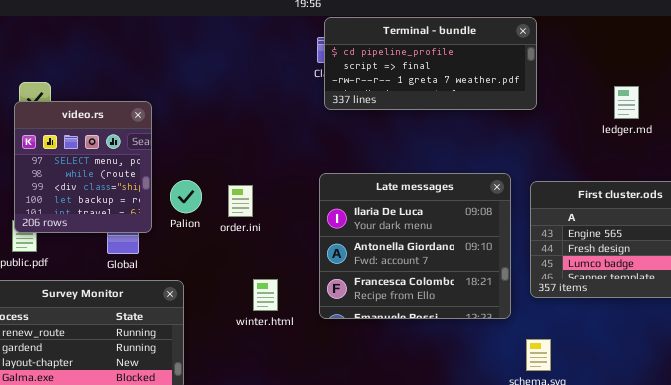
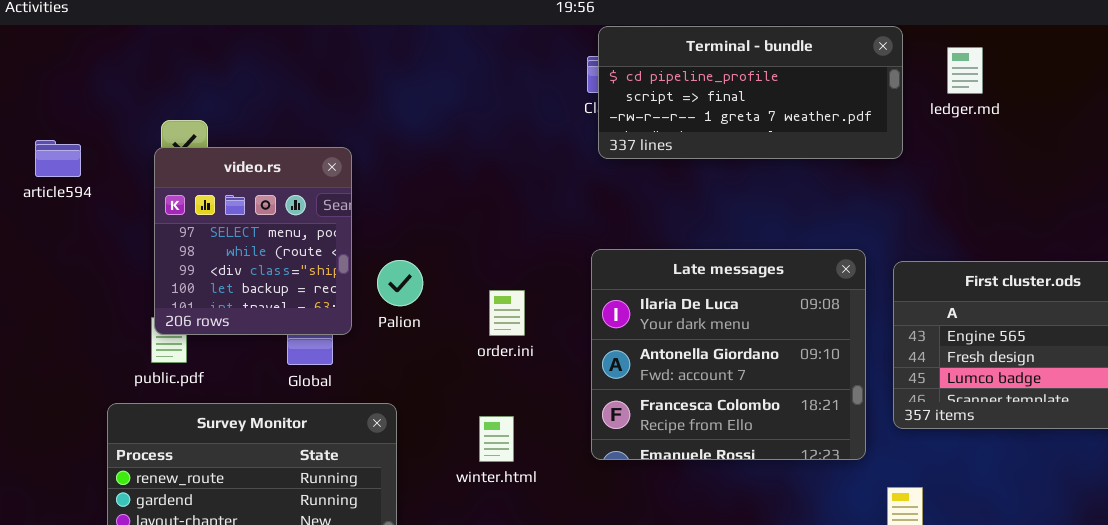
ledger.md: [614,86,639,119] -> [947,47,983,94], moved
order.ini: [228,185,253,217] -> [489,290,525,336], moved
winter.html: [253,279,278,311] -> [479,416,514,462], moved

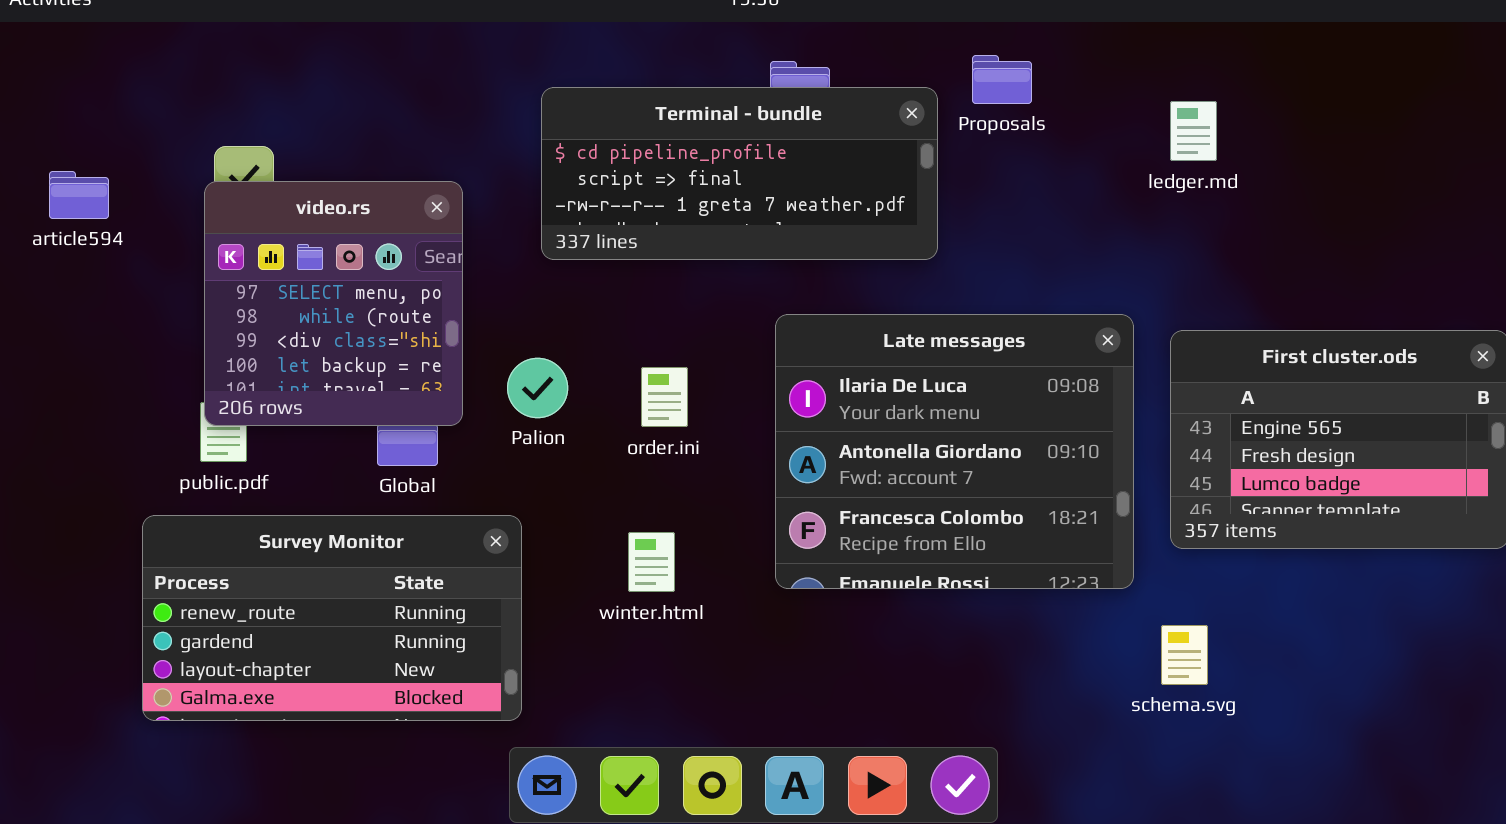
Terminal - bundle: [598,26,903,159] -> [541,87,938,260], moved
ledger.md: [947,47,983,94] -> [1170,101,1217,161], moved
Palion: [377,260,423,306] -> [507,358,568,418], moved

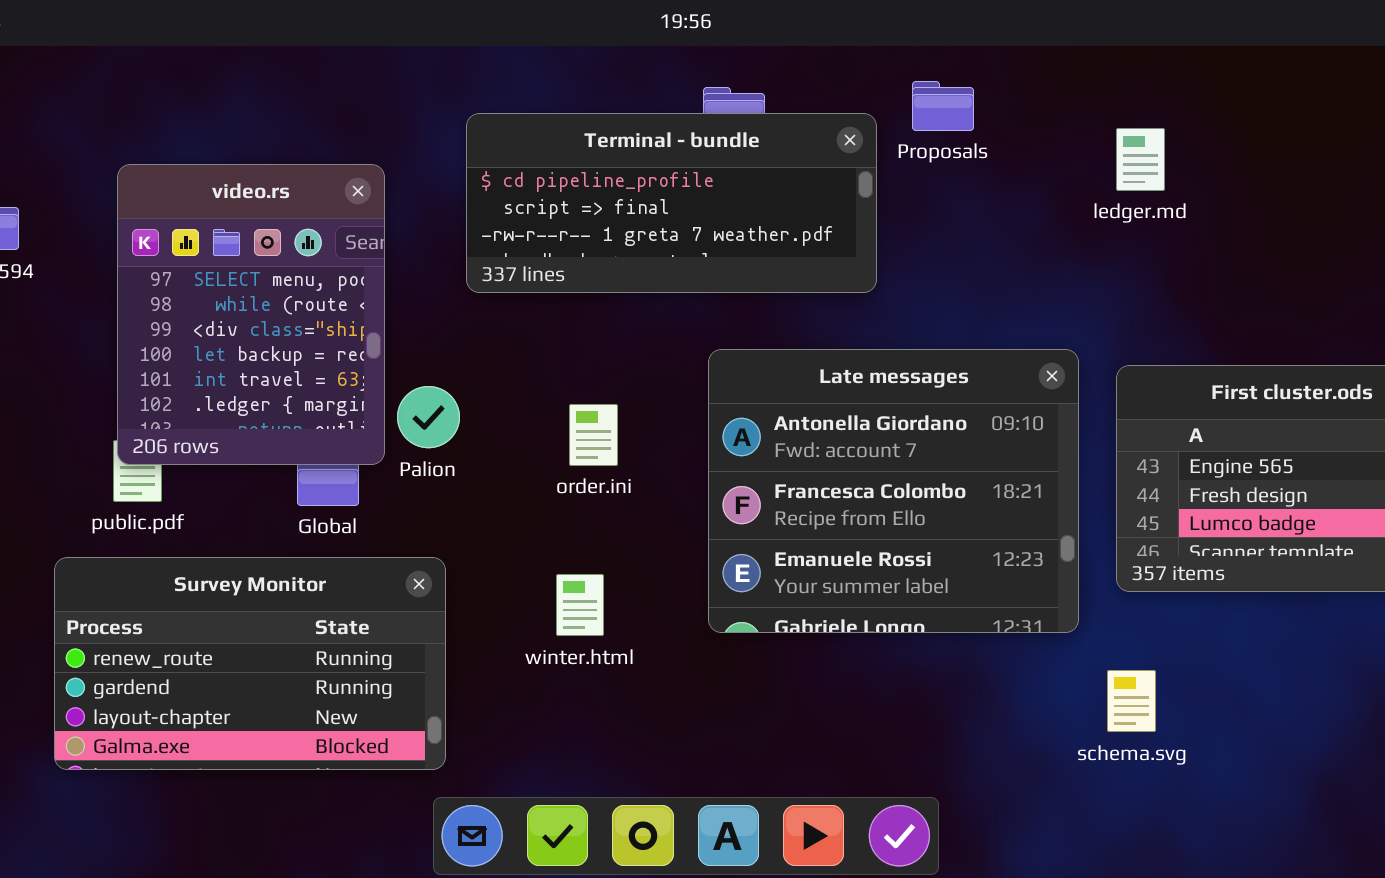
video.rs: [204,181,463,426] -> [117,164,385,465], resized
Late messages: [775,314,1134,589] -> [708,349,1079,633], scrolled down 1 row
Palion: [507,358,568,418] -> [397,386,460,448], moved

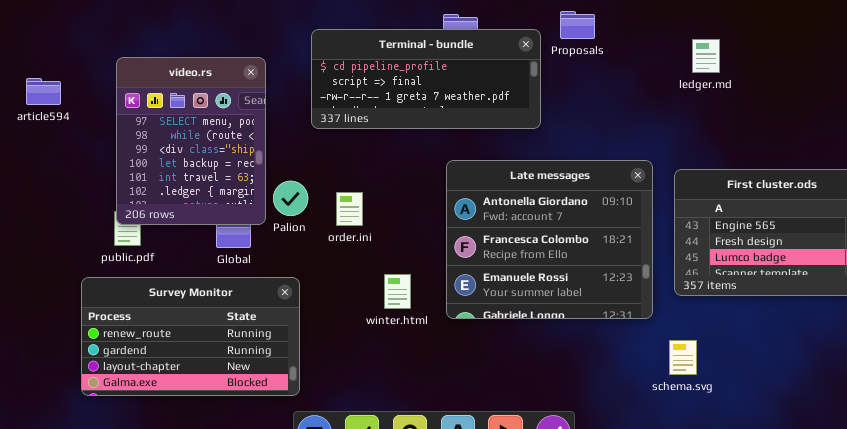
ledger.md: [1116,128,1165,191] -> [692,39,720,73], moved
order.ini: [569,404,618,466] -> [336,192,363,226], moved
winter.html: [556,574,604,636] -> [384,274,411,309], moved

